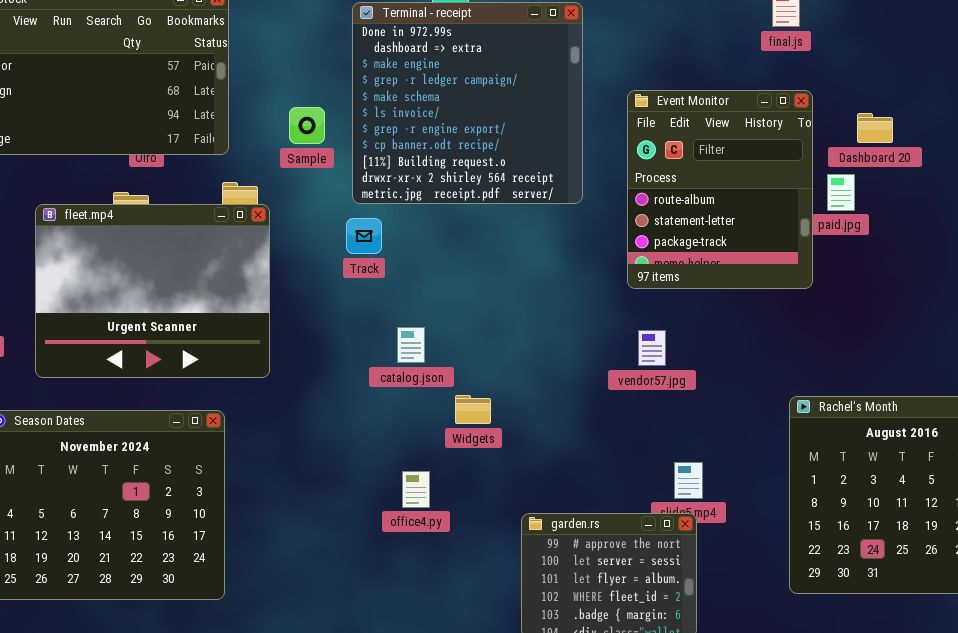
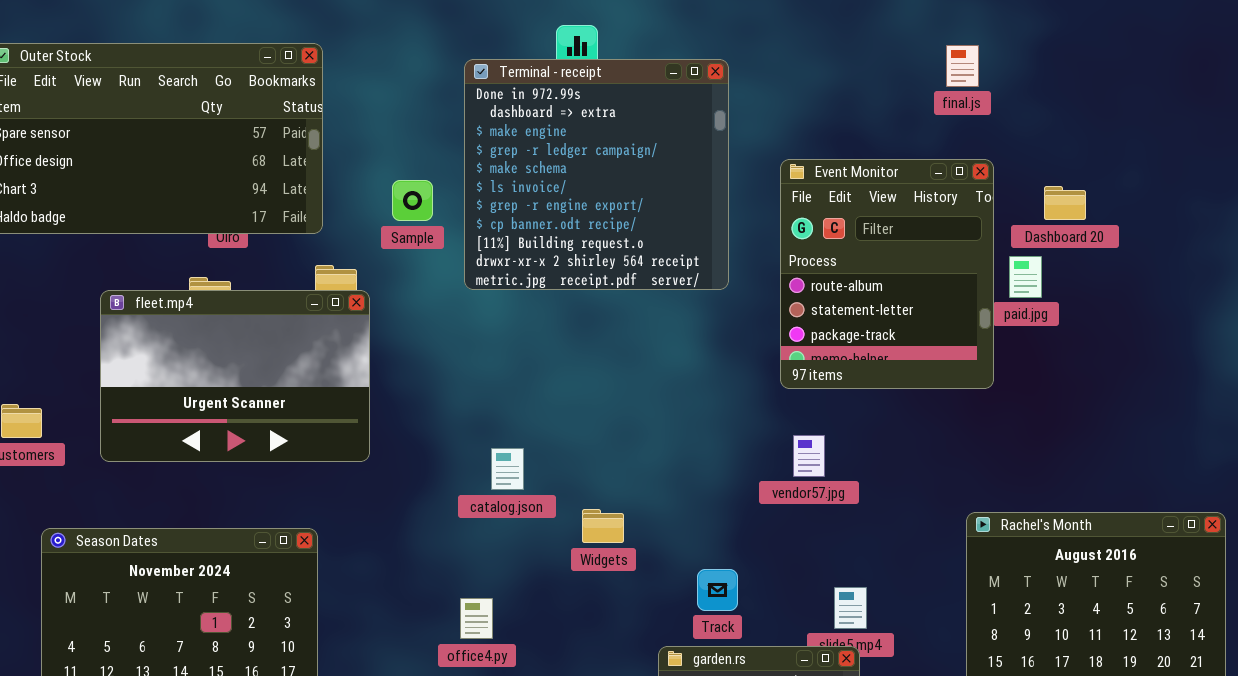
fleet.mp4: [35,204,270,378] -> [100,290,370,462], resized
Track: [346,218,382,254] -> [697,569,738,611], moved
catalog.json: [397,327,425,363] -> [491,448,524,490], moved
office4.py: [402,471,430,508] -> [460,598,493,639], moved

